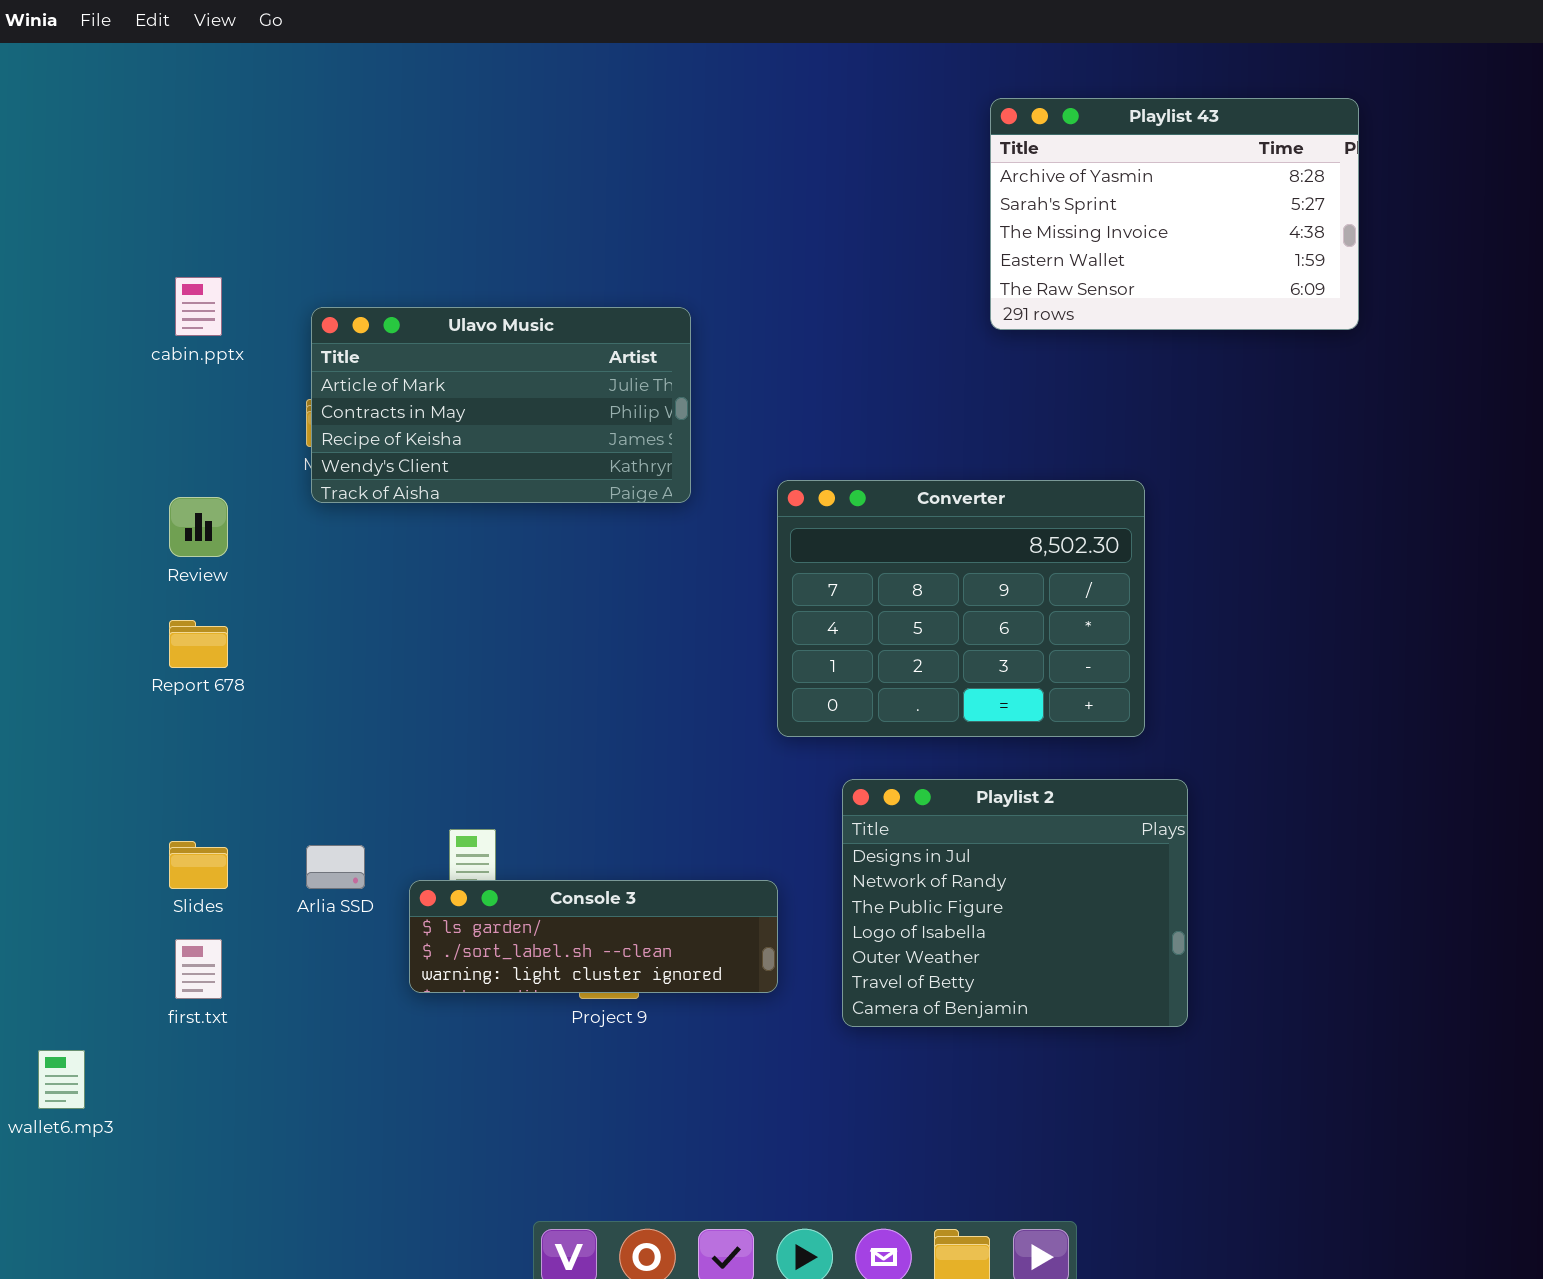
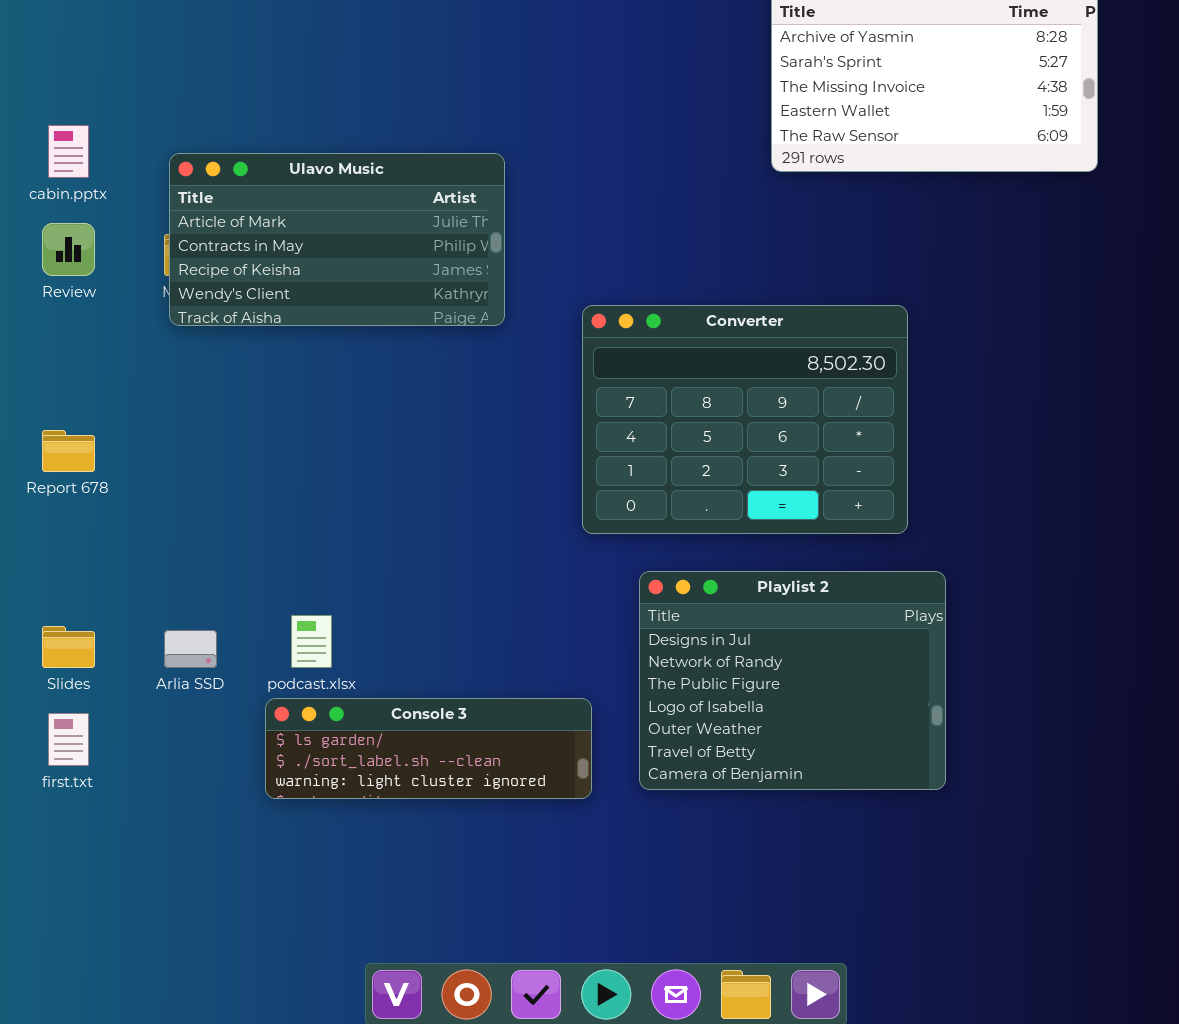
Review: [169,497,228,557] -> [42,223,95,276], moved
Console 3: [409,880,778,993] -> [265,698,592,799], moved

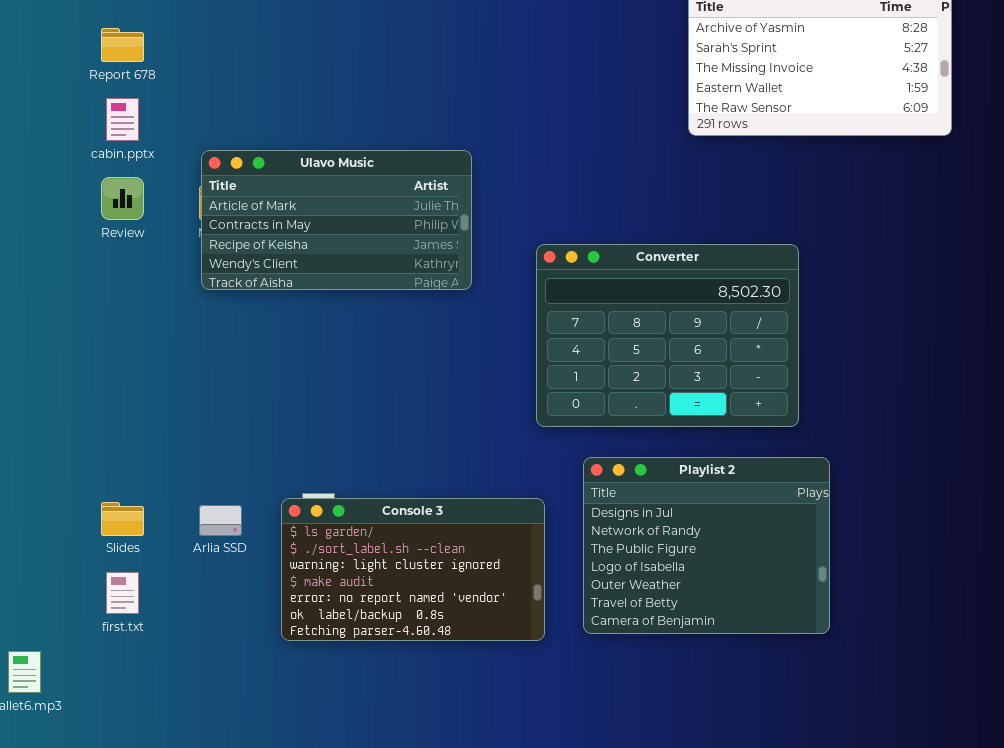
Ulavo Music: [169,153,505,326] -> [201,150,472,290], moved
Report 678: [42,430,95,472] -> [101,28,144,62], moved
Console 3: [265,698,592,799] -> [281,498,545,641], resized

